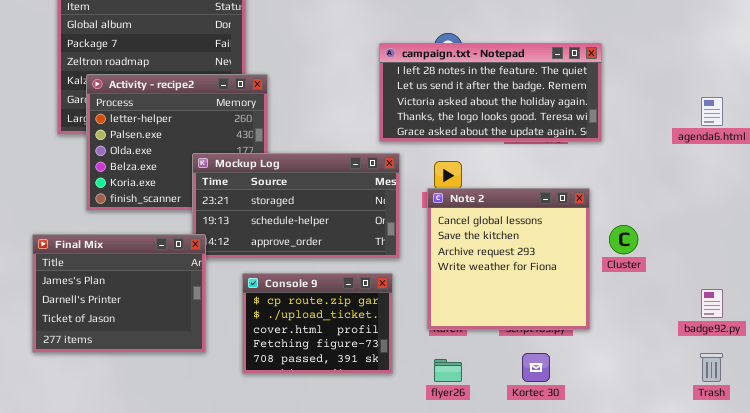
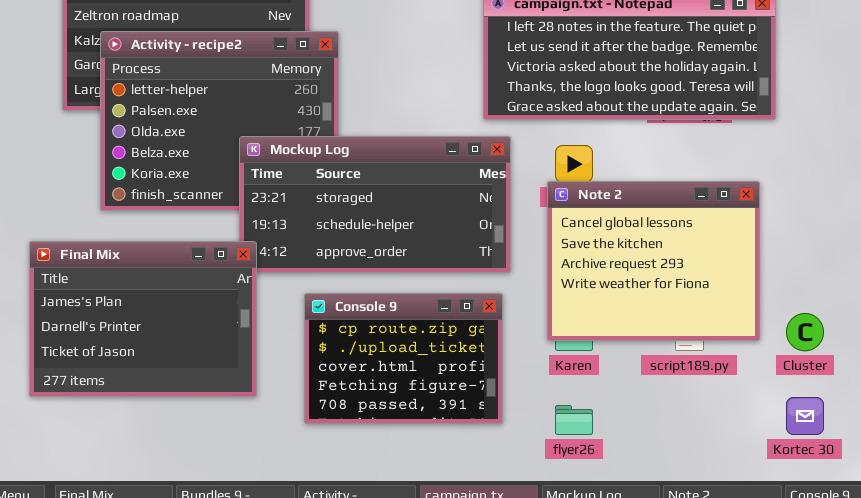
Note 2: [427,188,590,330] -> [547,181,760,341], resized
Cluster: [609,225,638,254] -> [786,313,824,351], moved
Kortec 30: [522,353,550,382] -> [786,397,824,435], moved

